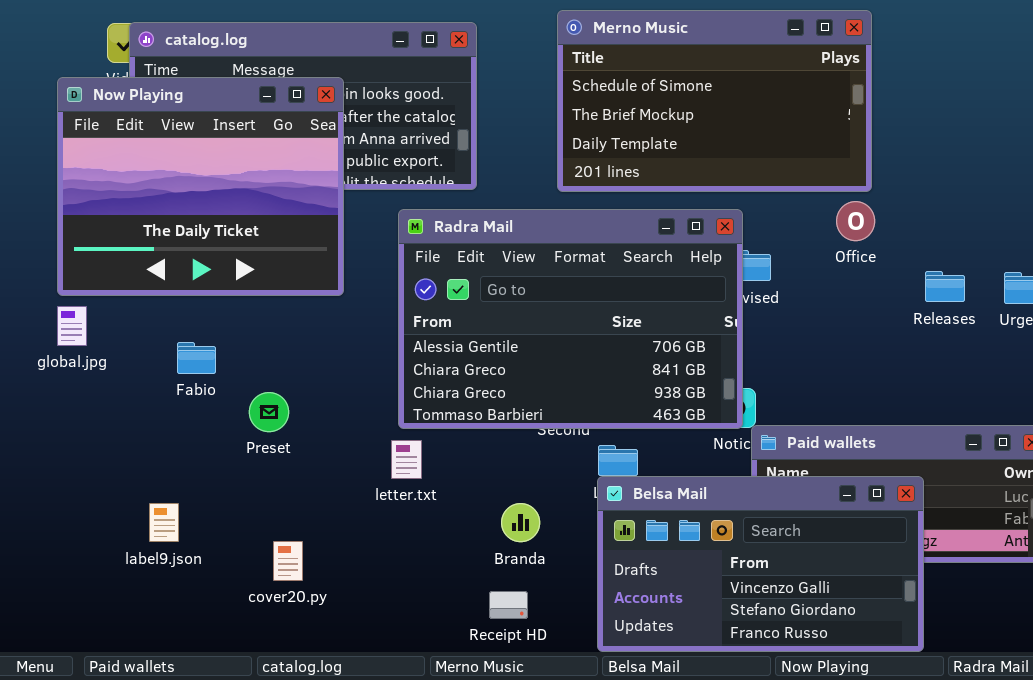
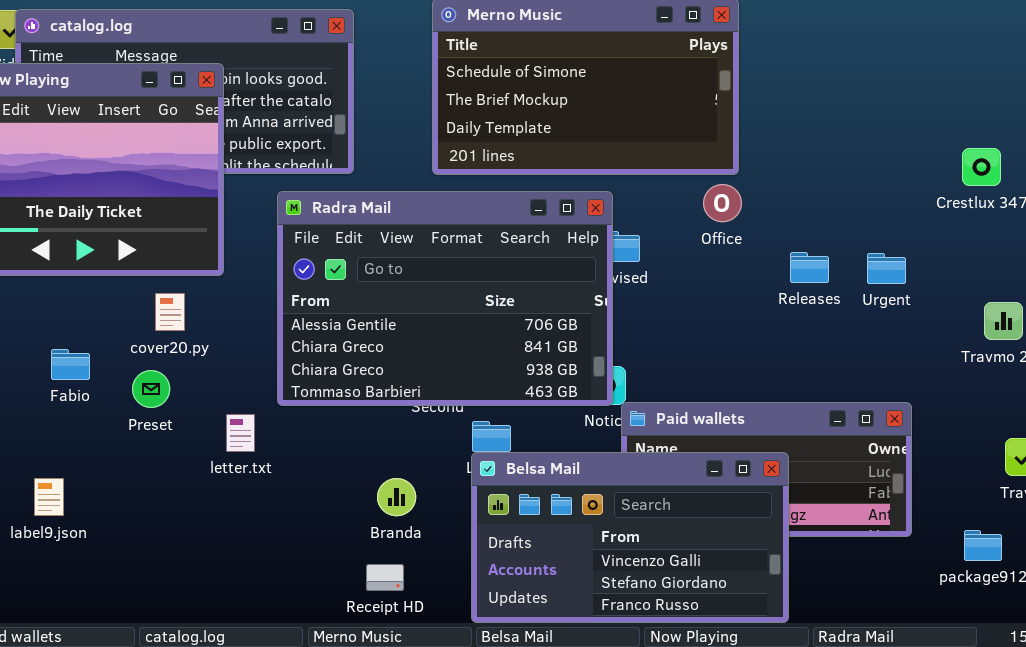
Fabio: [177,342,216,374] -> [51,349,90,380], moved
letter.txt: [391,440,422,479] -> [226,414,255,452], moved
cover20.py: [273,541,303,581] -> [155,293,185,331], moved

